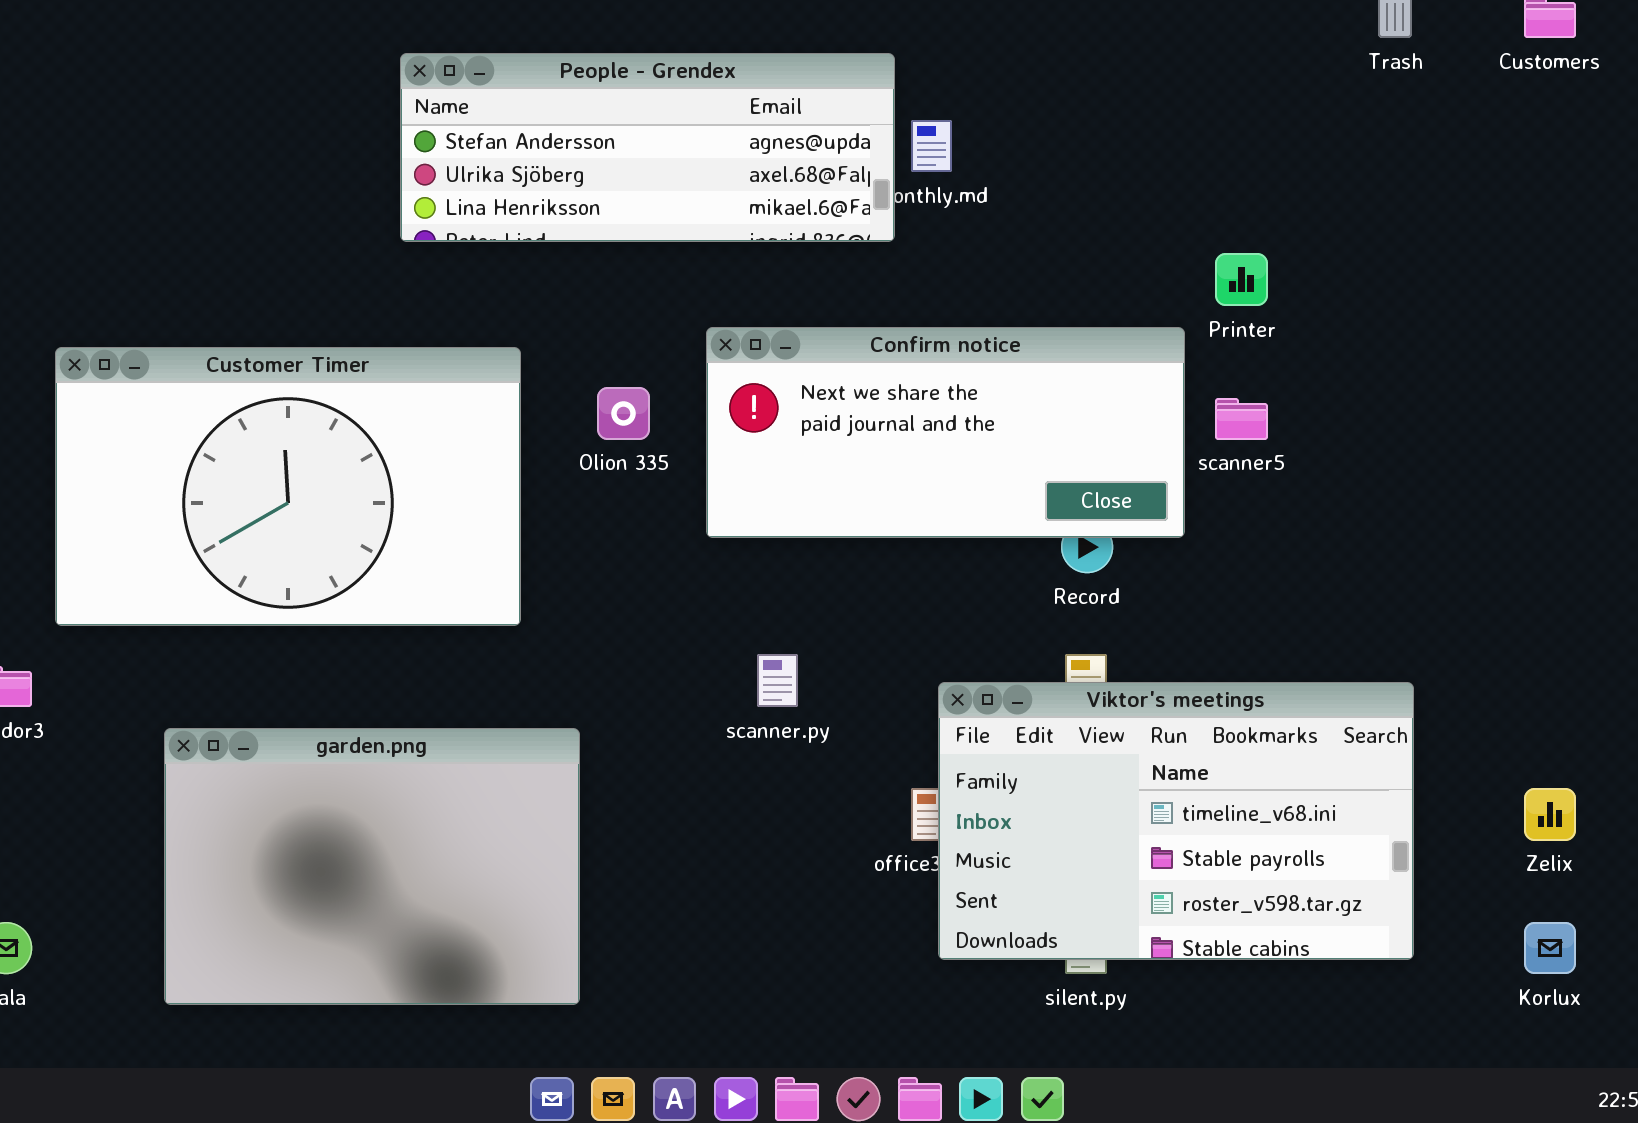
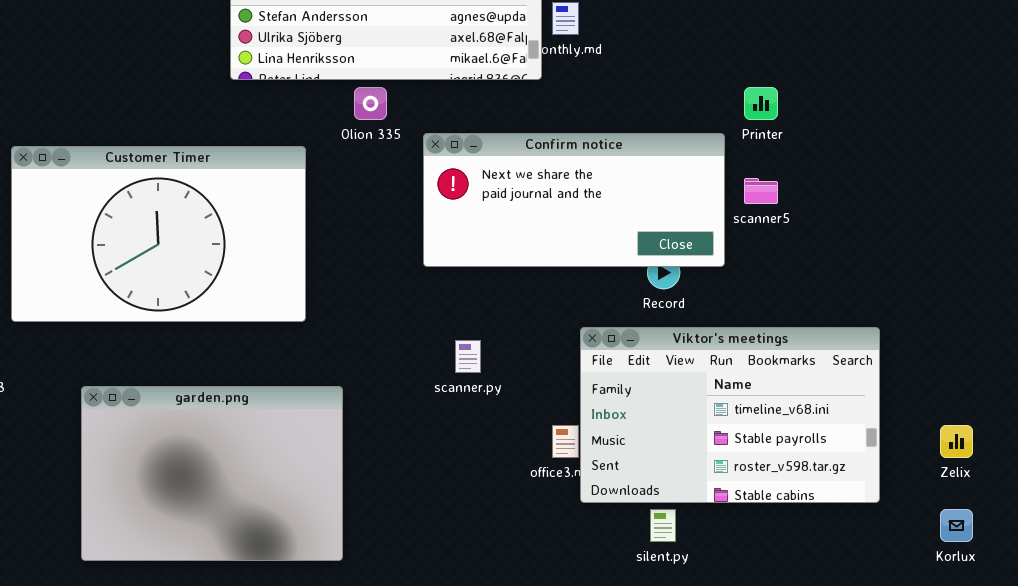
Olion 335: [597,387,650,440] -> [354,87,387,120], moved
Viktor's meetings: [938,682,1414,960] -> [580,327,880,503], moved

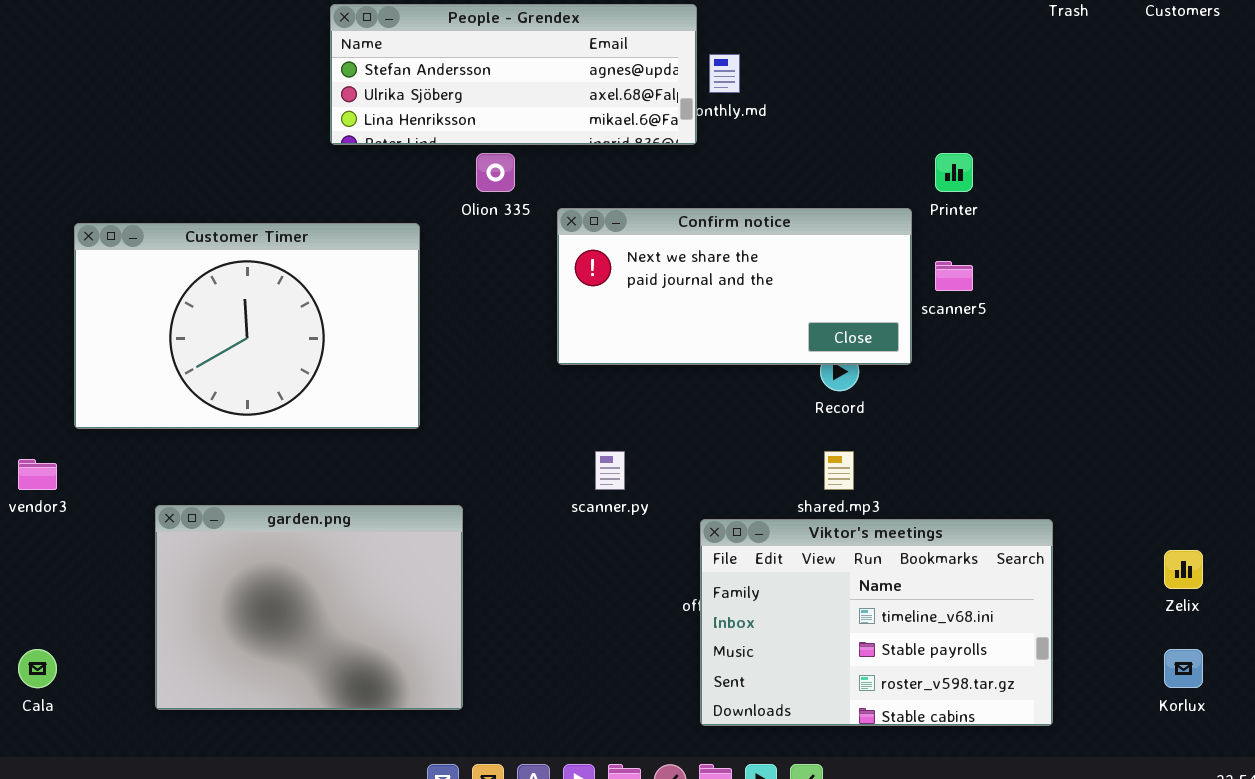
Viktor's meetings: [580,327,880,503] -> [700,519,1053,726], moved

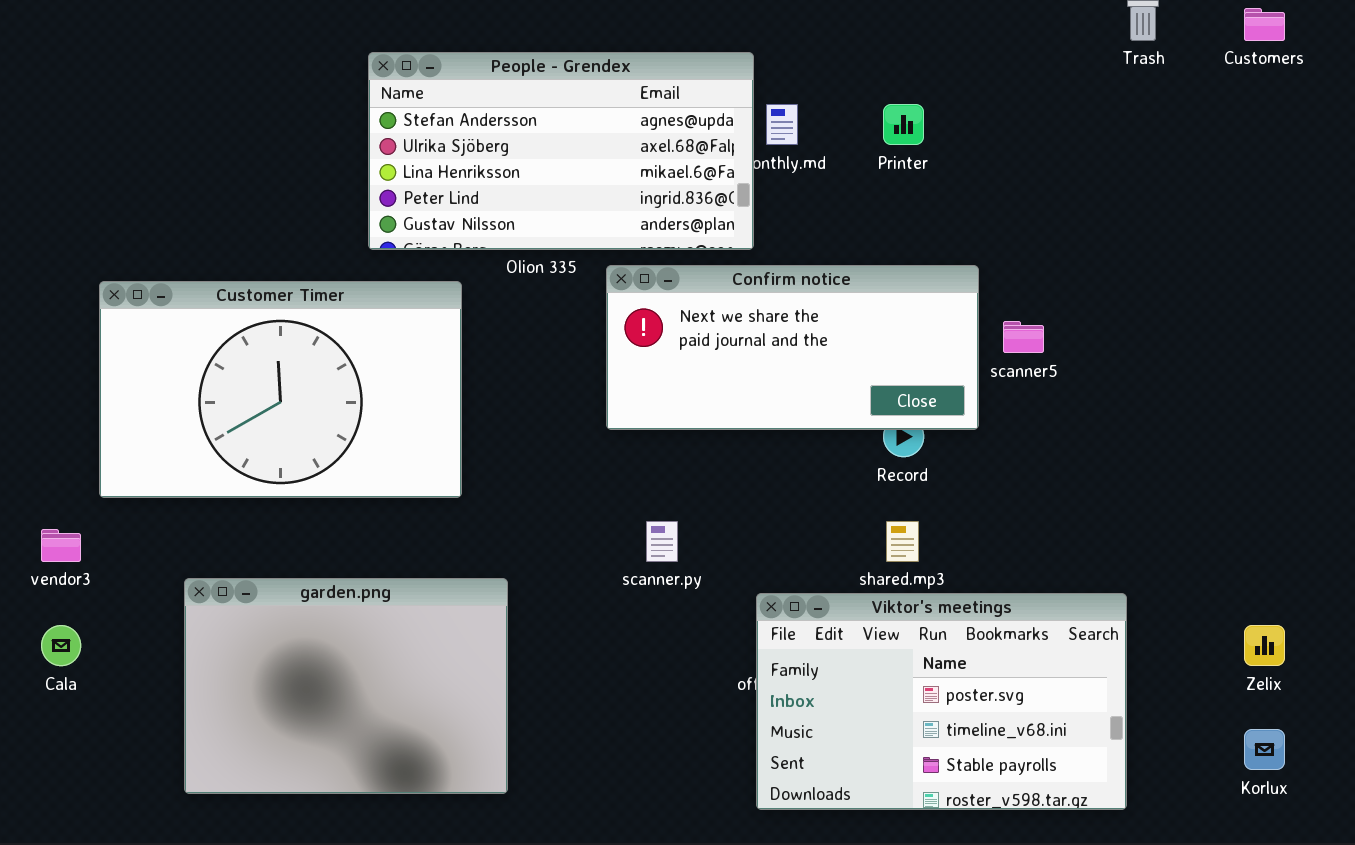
People - Grendex: [330,4,697,145] -> [368,52,754,250], resized
Printer: [935,153,973,192] -> [883,104,924,145], moved
Viktor's meetings: [700,519,1053,726] -> [756,593,1127,810], scrolled up 1 row
Cala: [18,649,57,688] -> [41,625,81,666], moved

